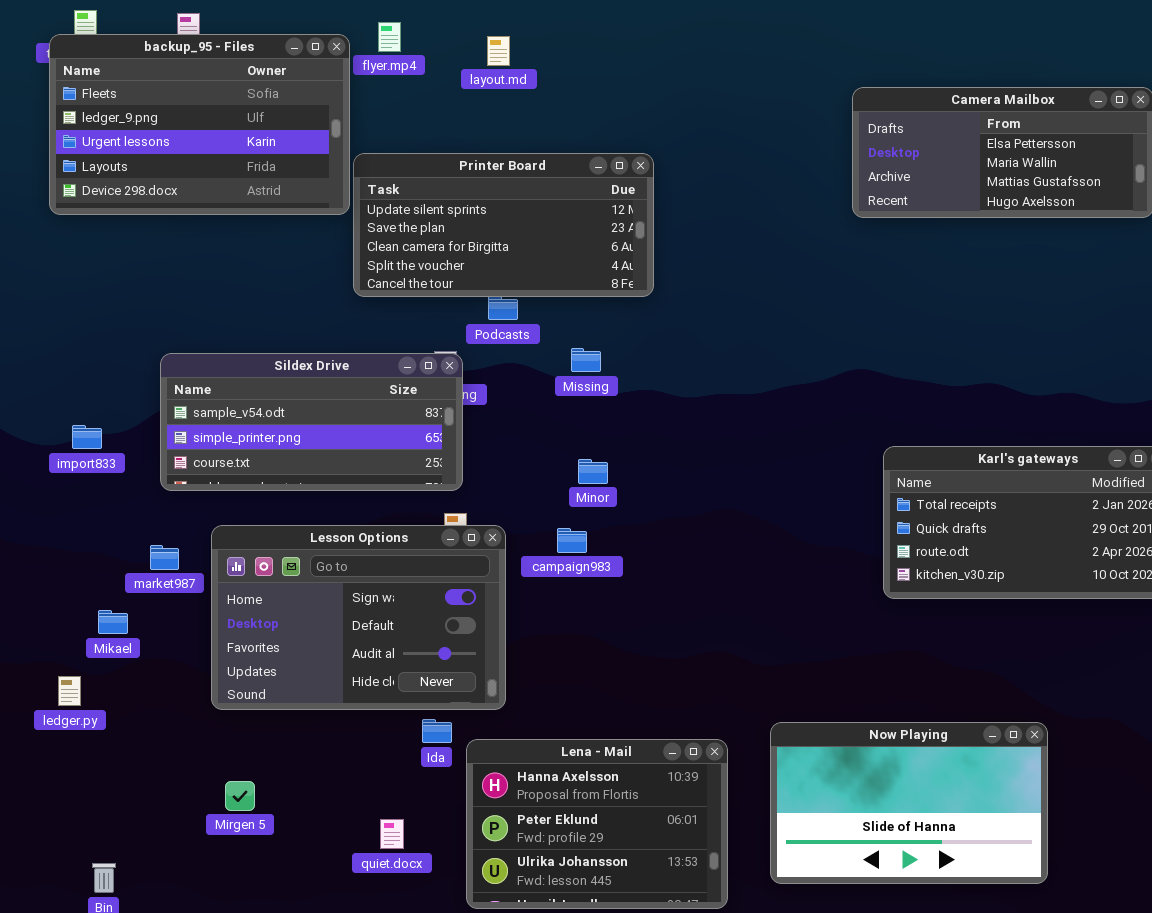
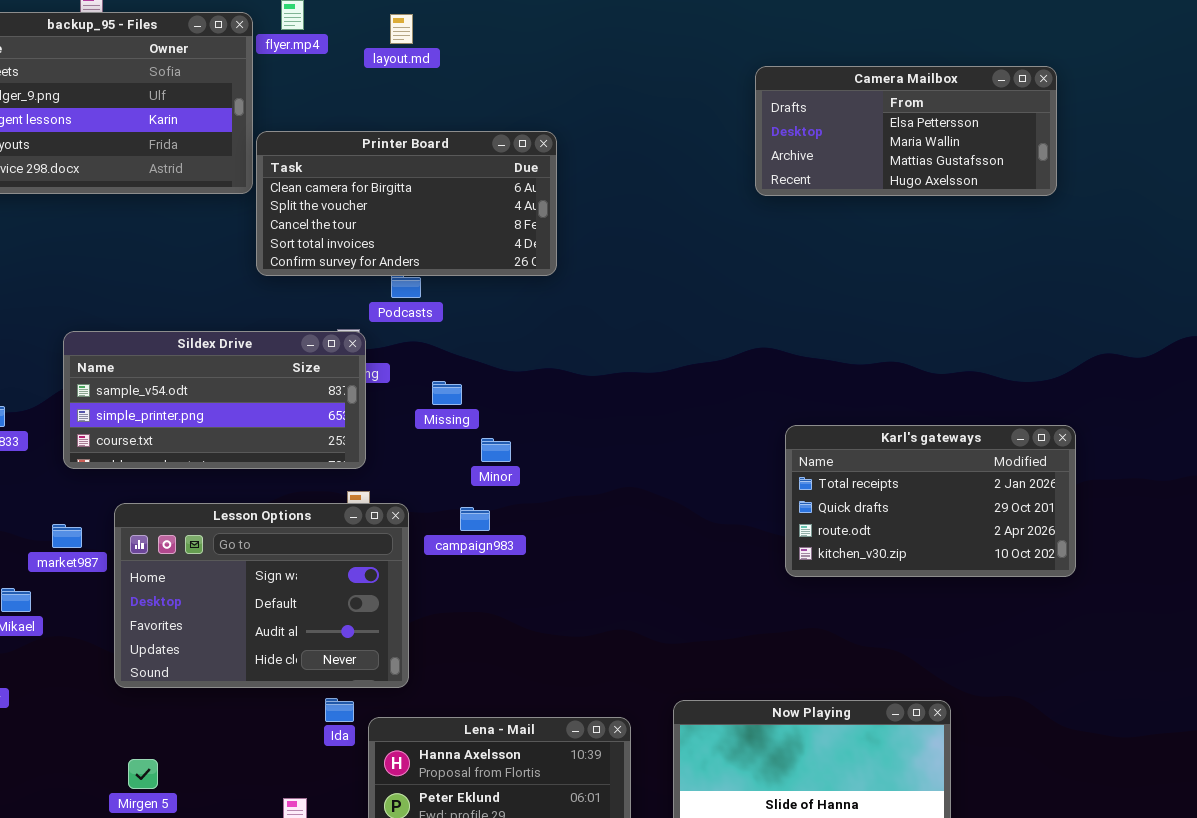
Printer Board: [353,153,654,297] -> [256,131,557,276], scrolled down 2 rows
Missing: [571,348,601,372] -> [432,381,462,405], moved

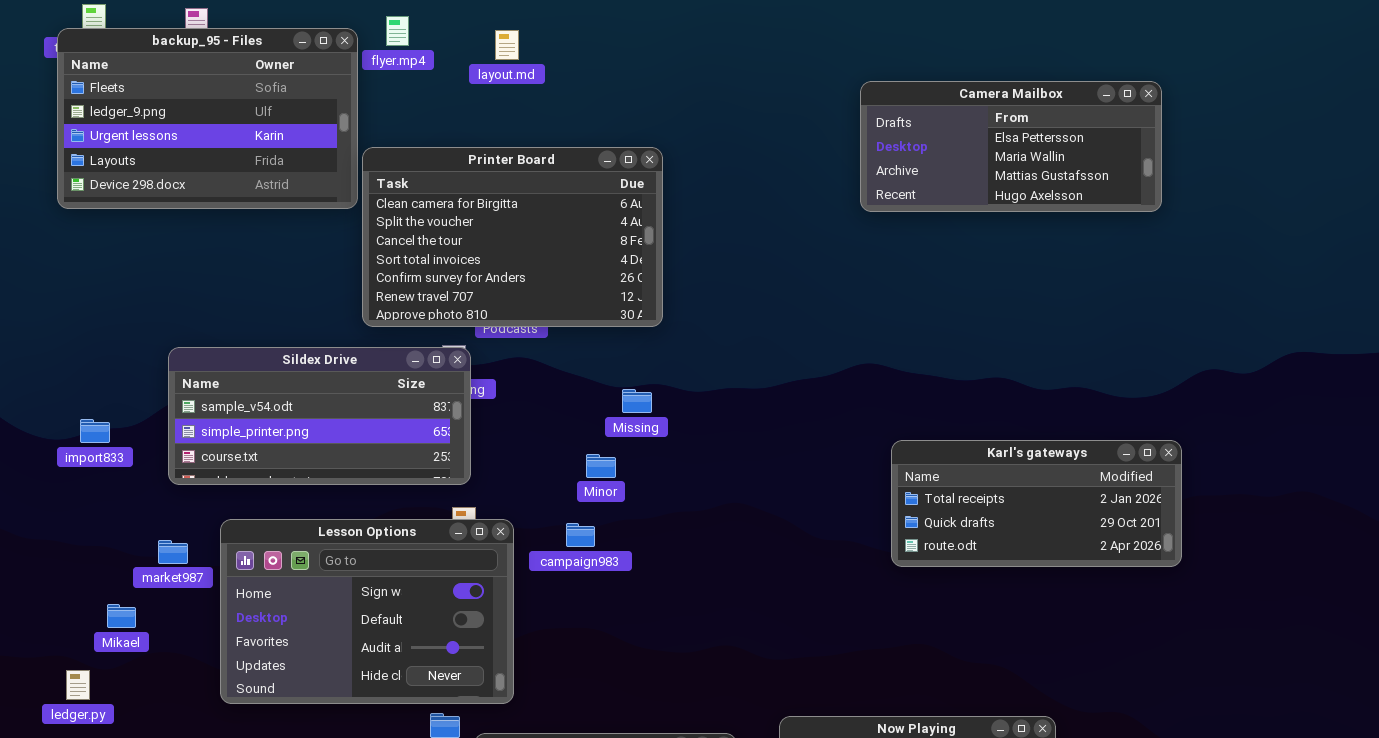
Printer Board: [256,131,557,276] -> [362,147,663,327], resized
Missing: [432,381,462,405] -> [622,389,652,413], moved
Karl's gateways: [785,425,1076,577] -> [891,440,1182,567], resized

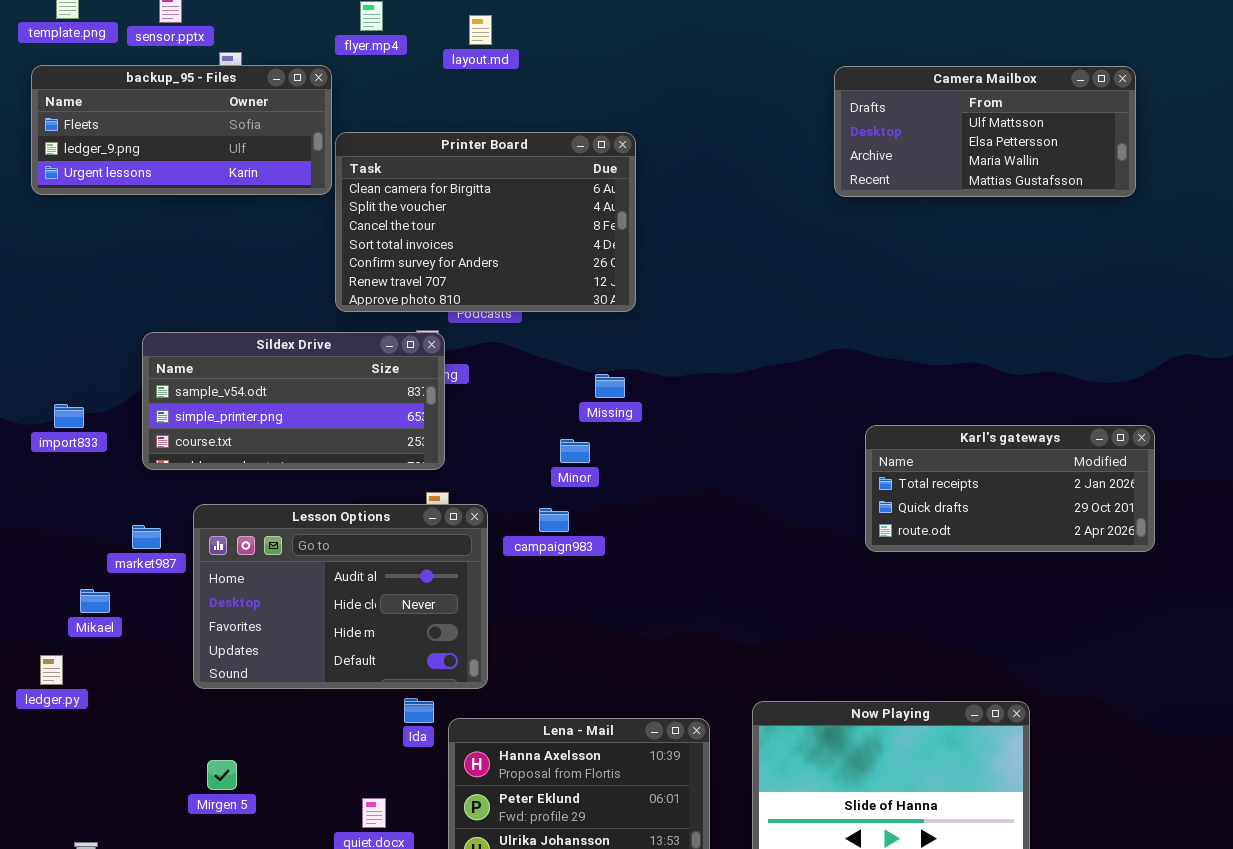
backup_95 - Files: [57,28,358,209] -> [31,65,332,195], resized
Camera Mailbox: [860,81,1162,212] -> [834,66,1136,197], scrolled up 1 row
Lesson Options: [220,519,514,704] -> [193,504,488,689], scrolled down 2 rows

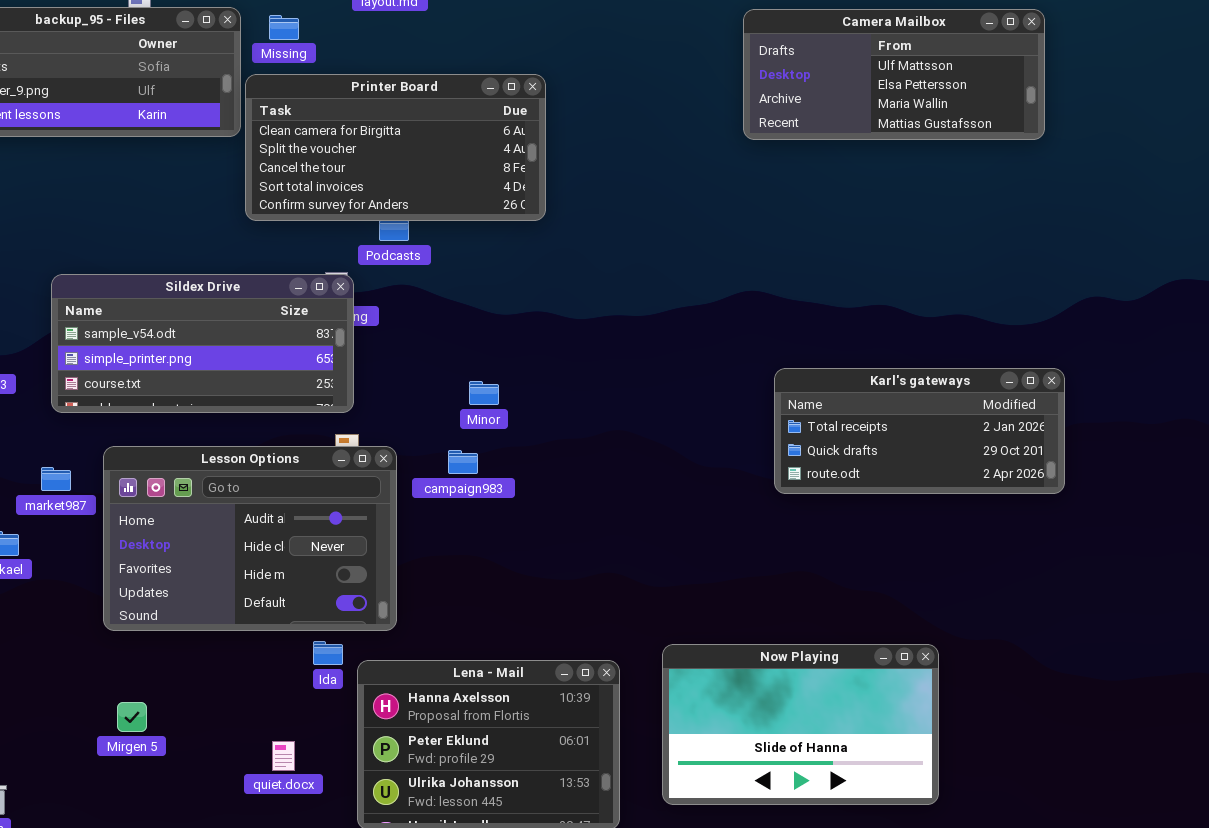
Printer Board: [335,132,636,312] -> [245,74,546,221], resized
Missing: [595,374,625,398] -> [269,15,299,40], moved

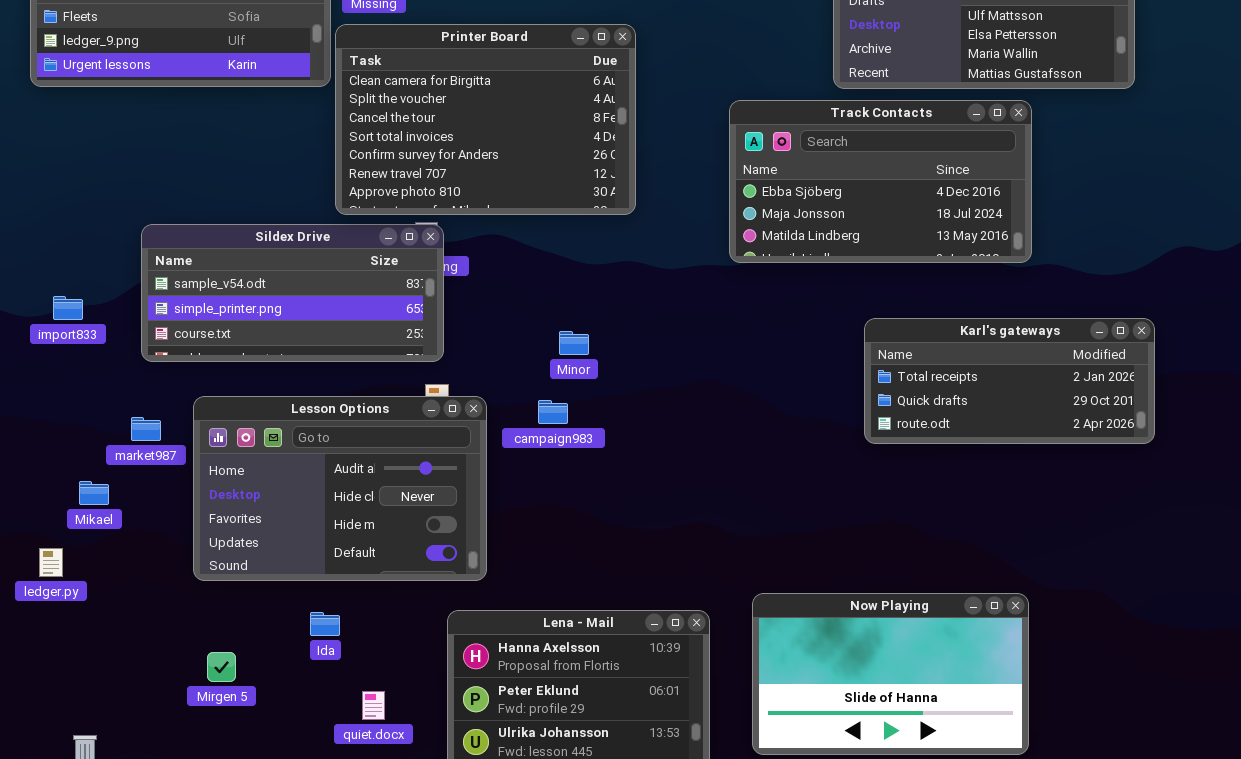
Printer Board: [245,74,546,221] -> [335,24,636,215], resized
Track Contacts: none -> [729,100,1032,263], opened
Ida: [313,641,343,665] -> [310,612,340,636], moved

